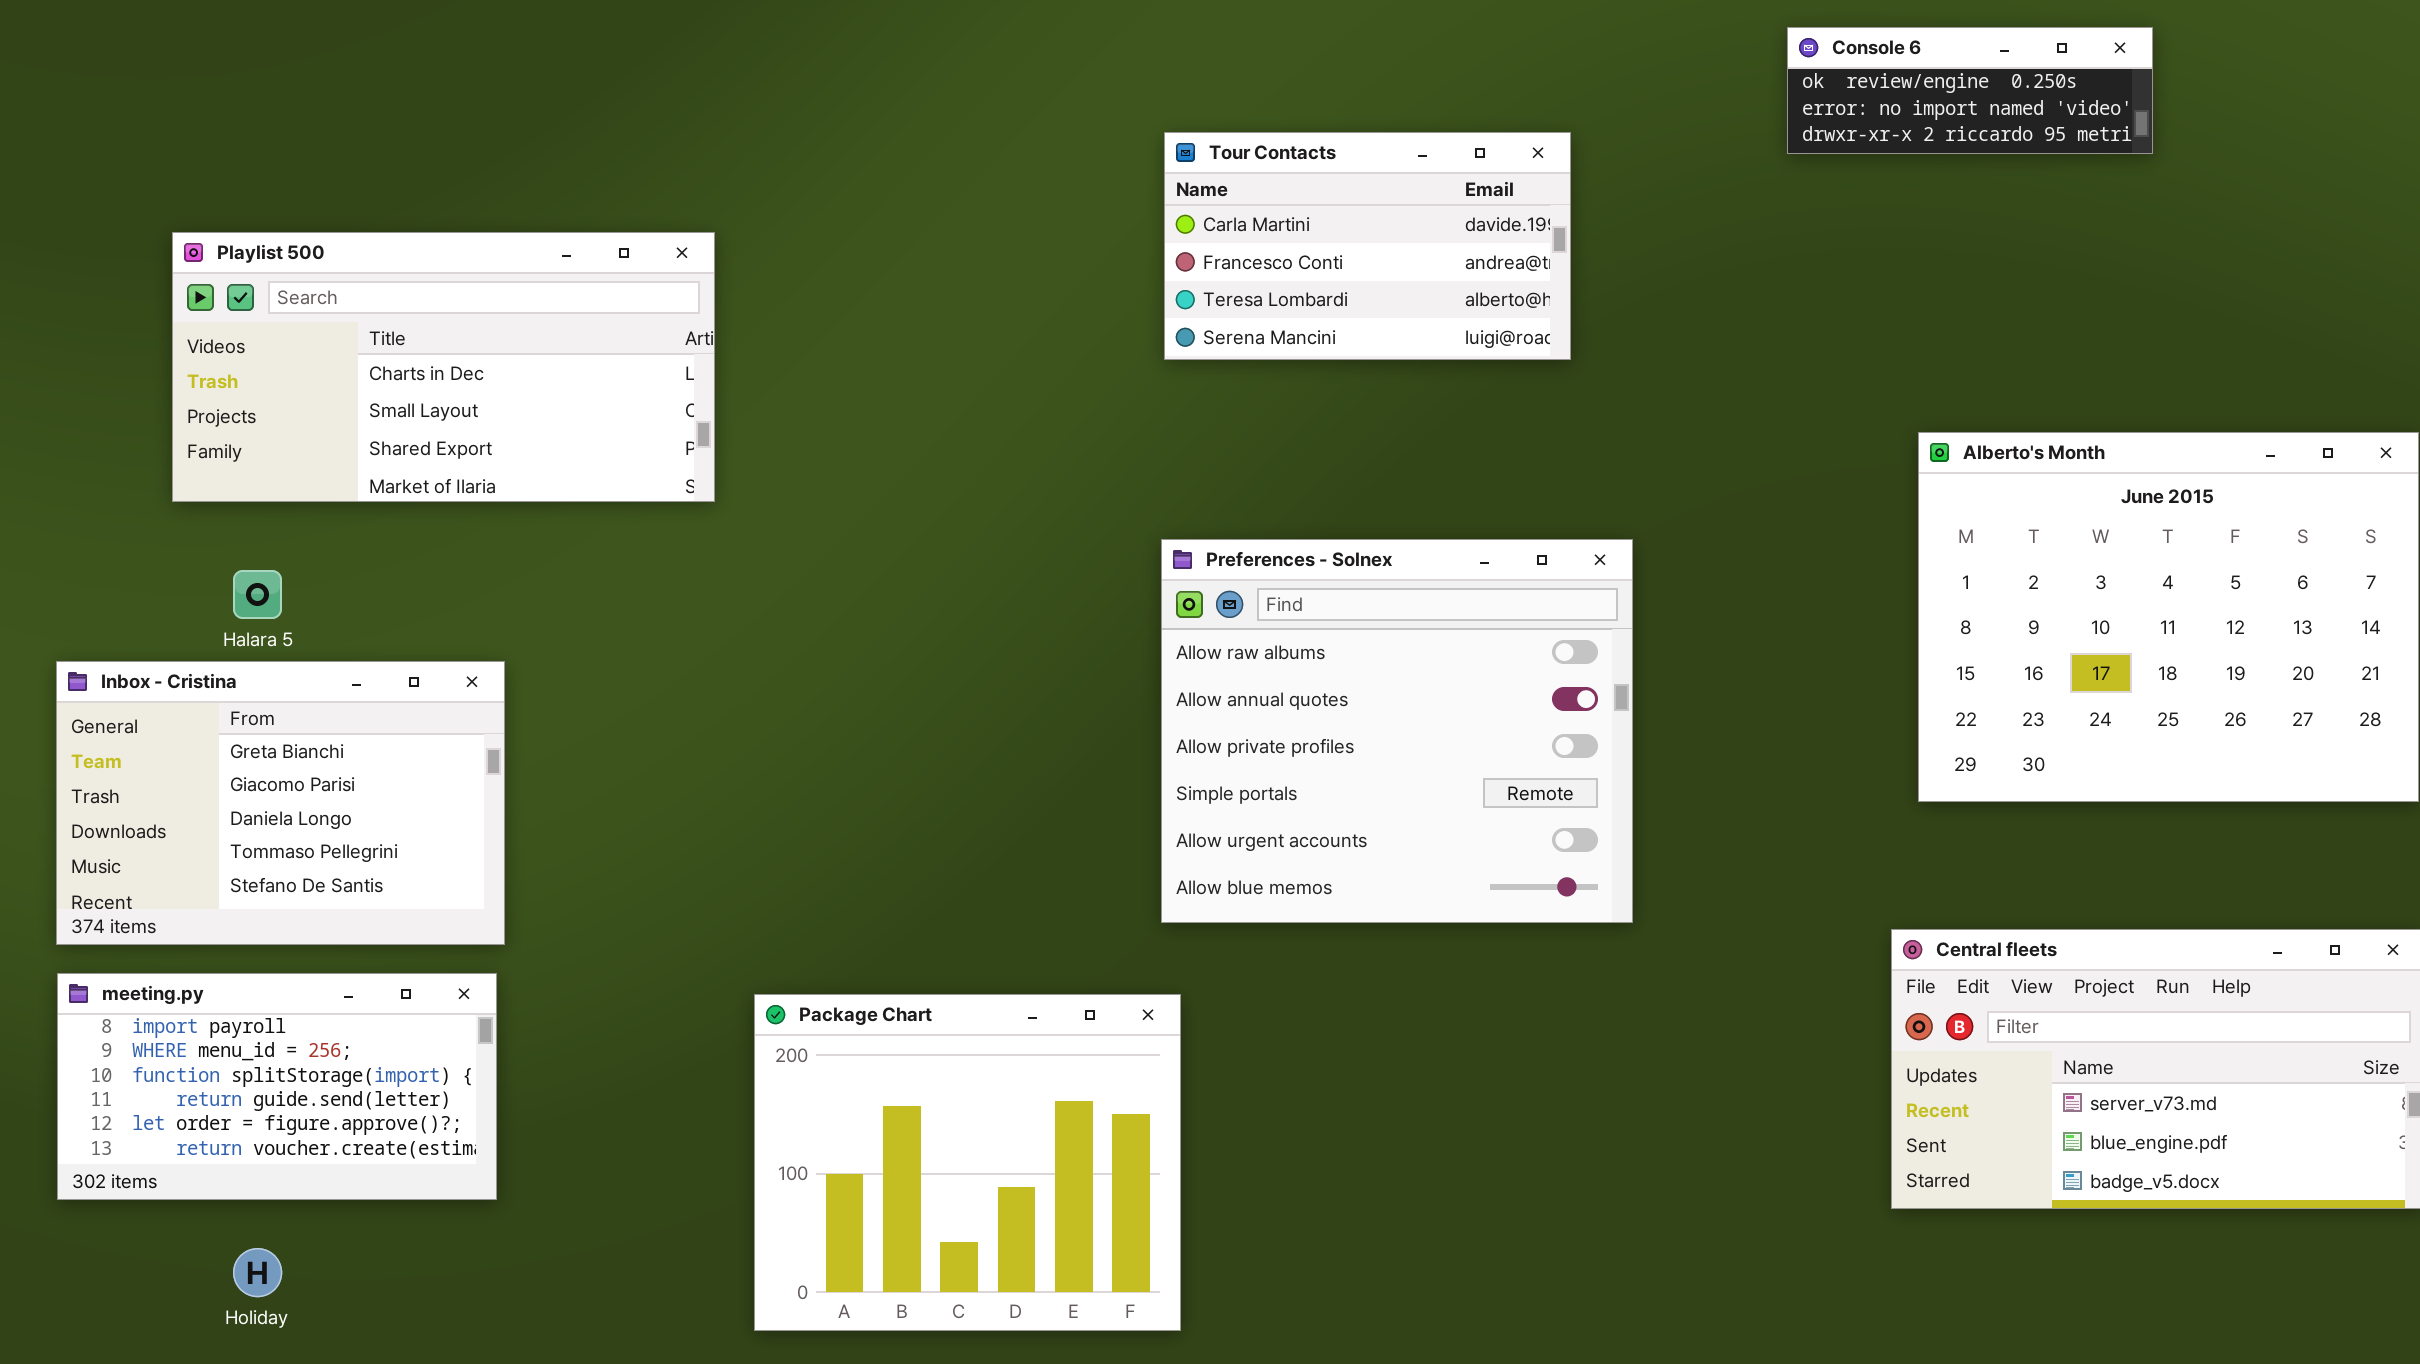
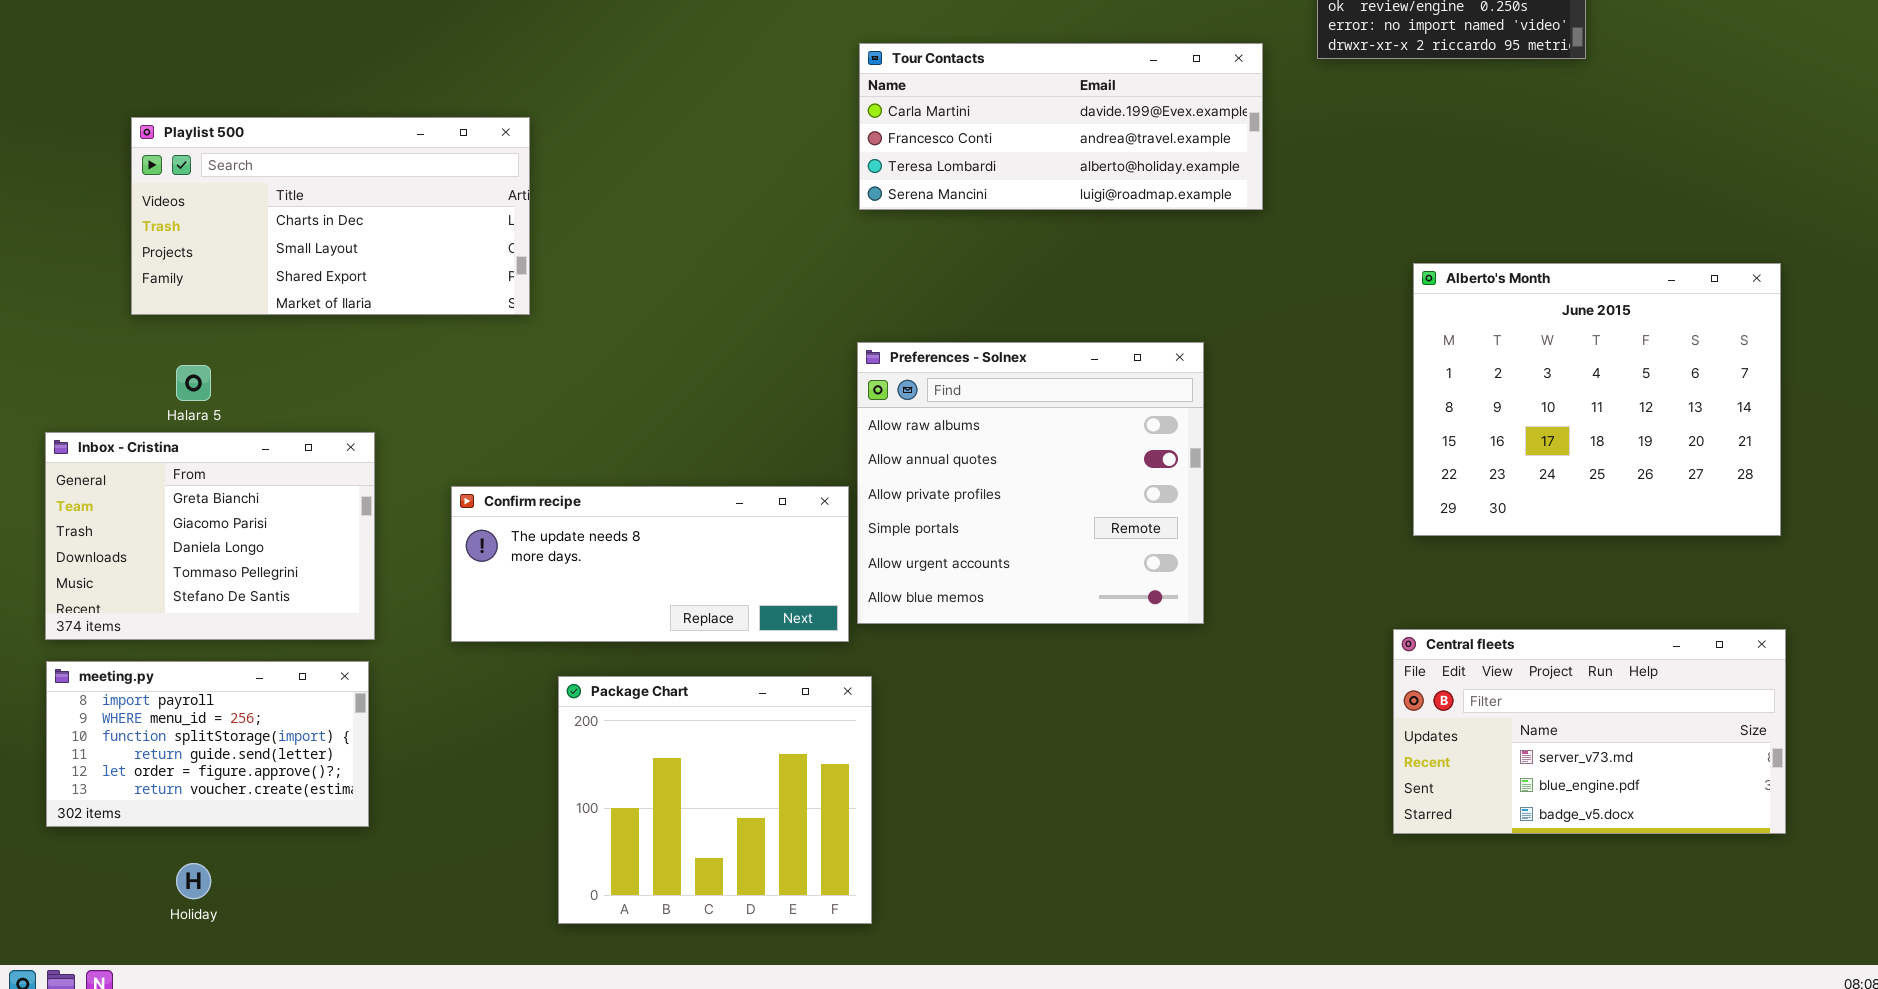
Tour Contacts: [1164,132,1571,360] -> [859,43,1263,210], resized
Confirm recipe: none -> [451,486,849,642], opened

